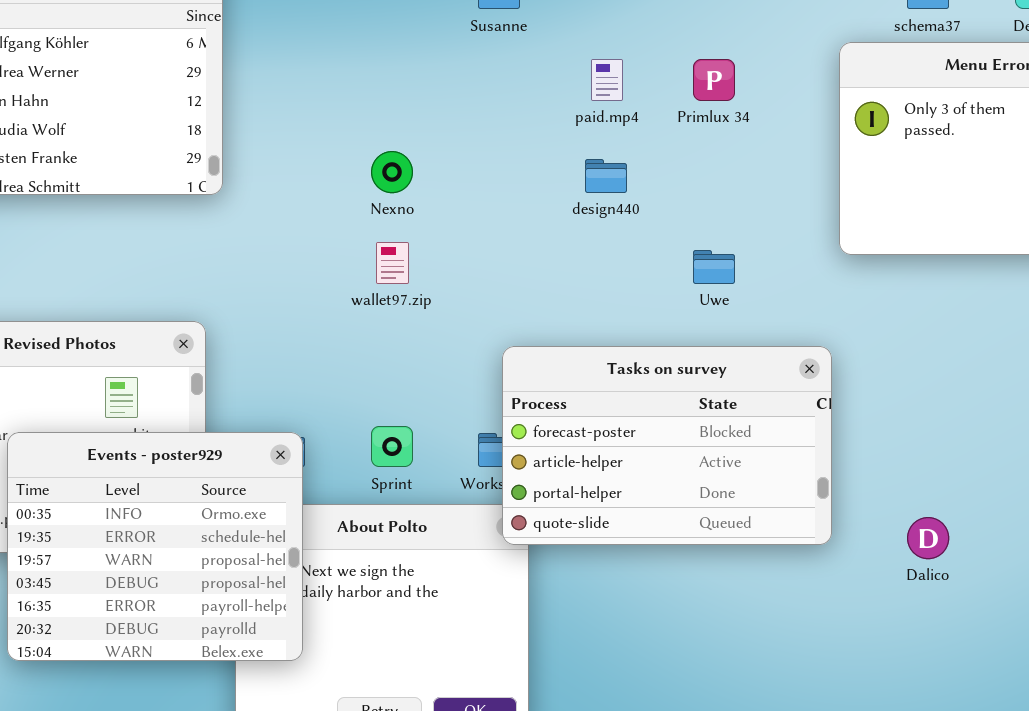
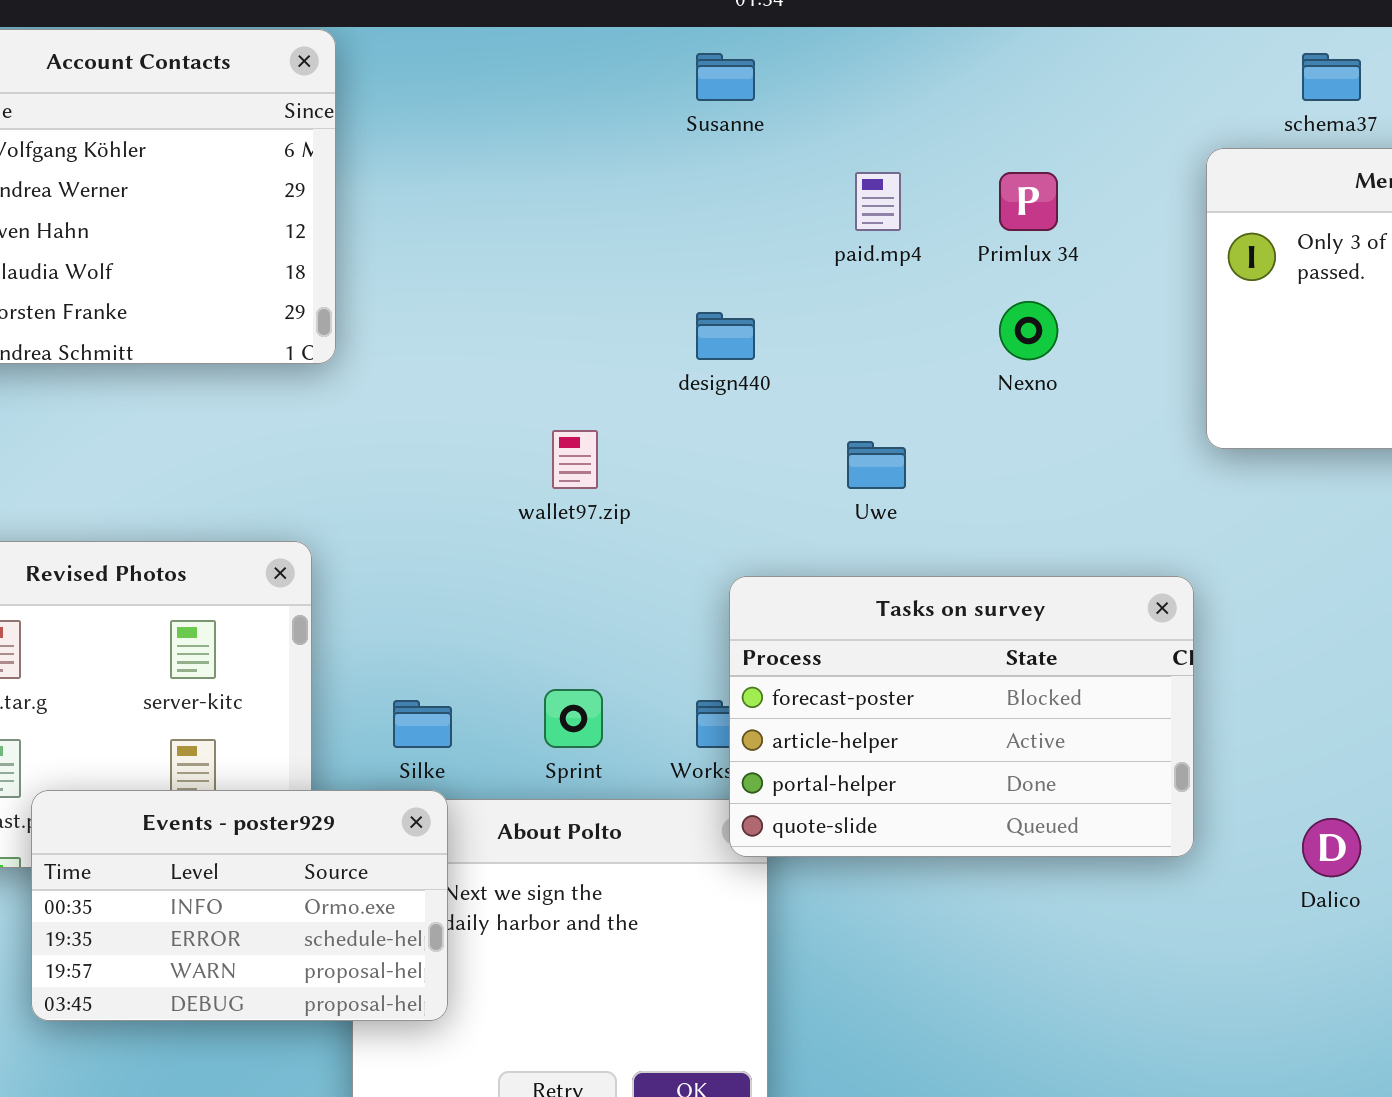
Nexno: [371,151,413,193] -> [999,301,1058,360], moved
design440: [585,159,627,193] -> [696,312,755,360], moved
Uwe: [693,250,735,284] -> [847,441,906,489], moved
Events - poster929: [7,432,303,661] -> [31,790,448,1021], resized

